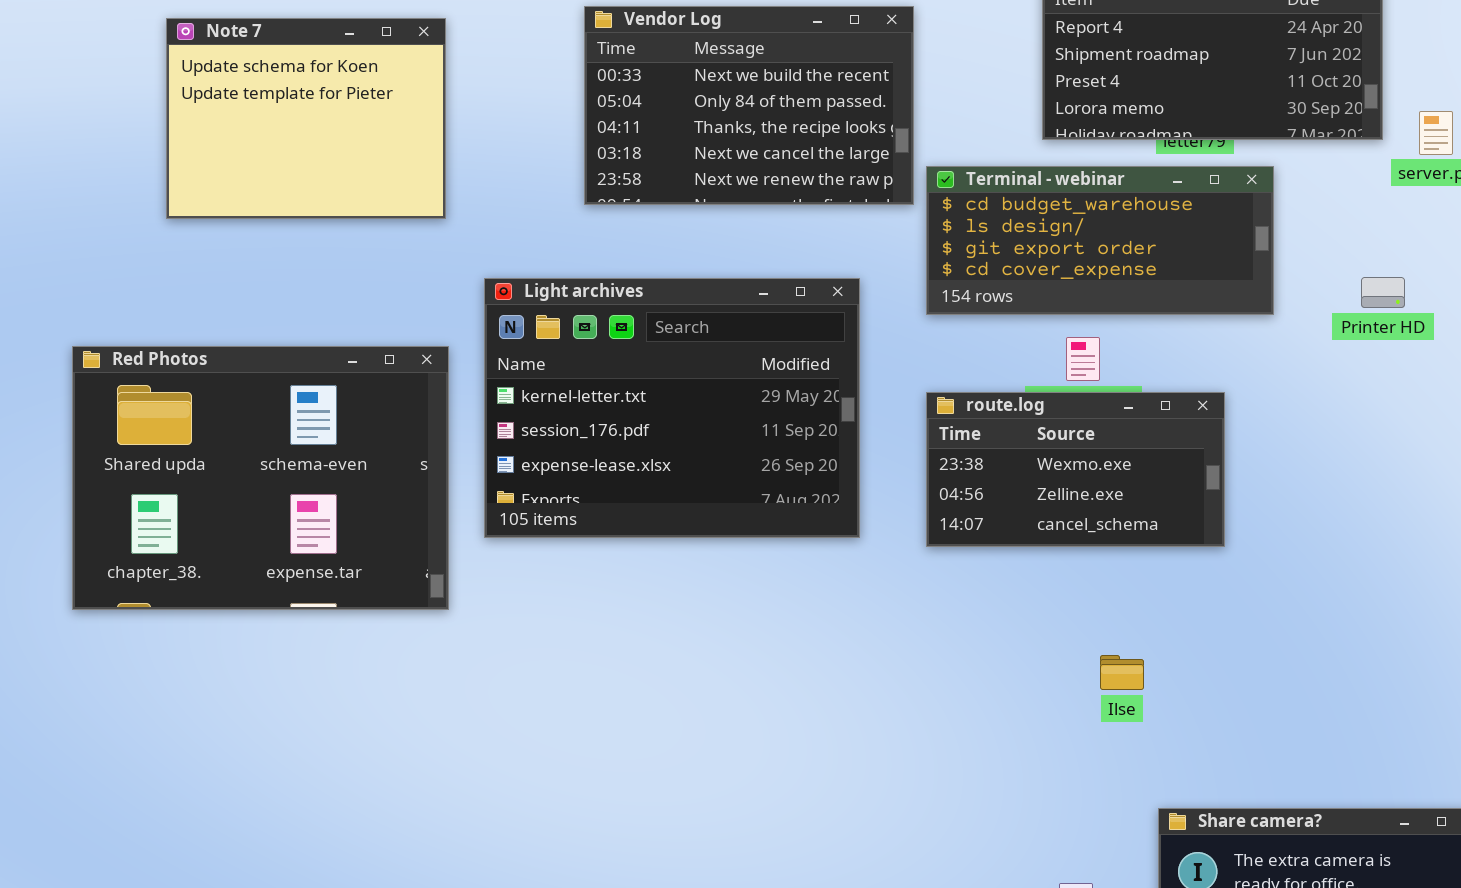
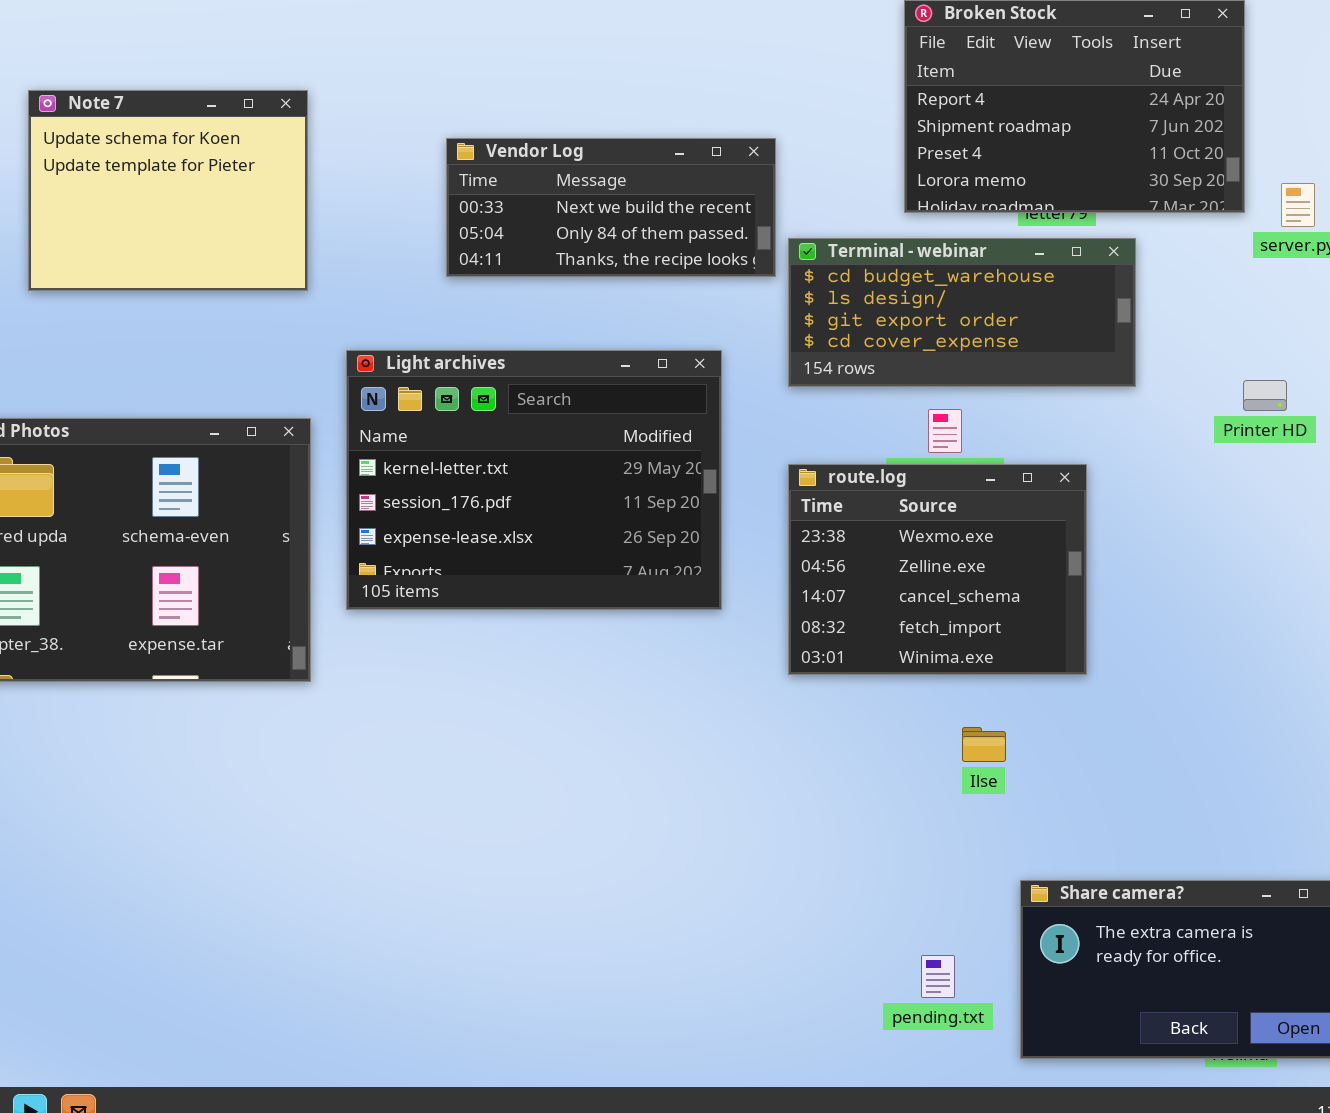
Vendor Log: [584,6,914,205] -> [446,138,776,277], resized
Printer HD: [1361,277,1405,308] -> [1243,380,1287,411], moved
route.log: [926,392,1225,547] -> [788,464,1087,675], resized

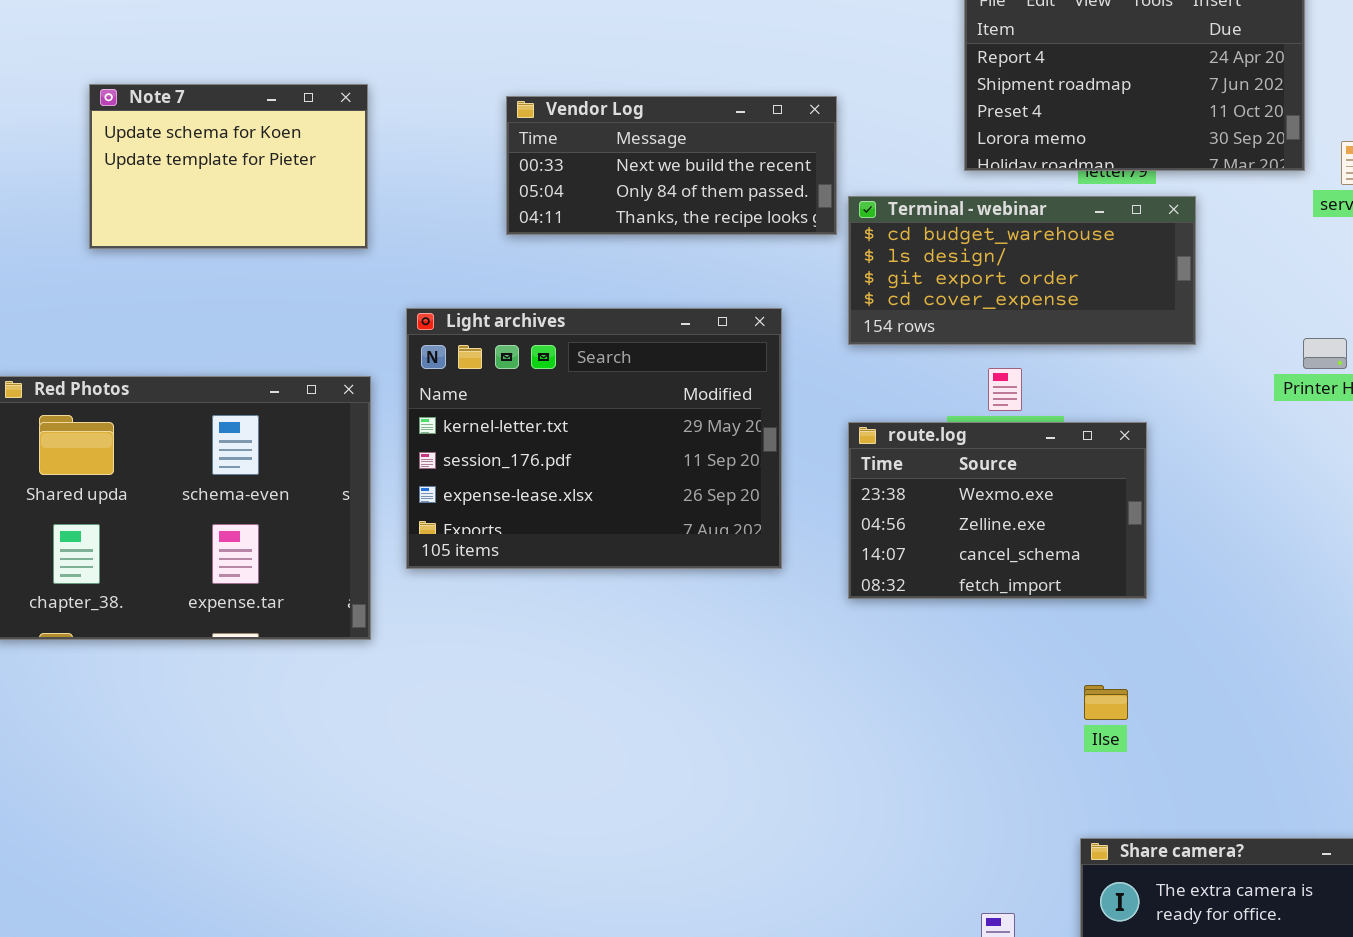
Note 7: [28,90,308,291] -> [89,84,368,249], resized
route.log: [788,464,1087,675] -> [848,422,1147,599], resized
Ilse: [962,727,1006,762] -> [1084,685,1128,720], moved

